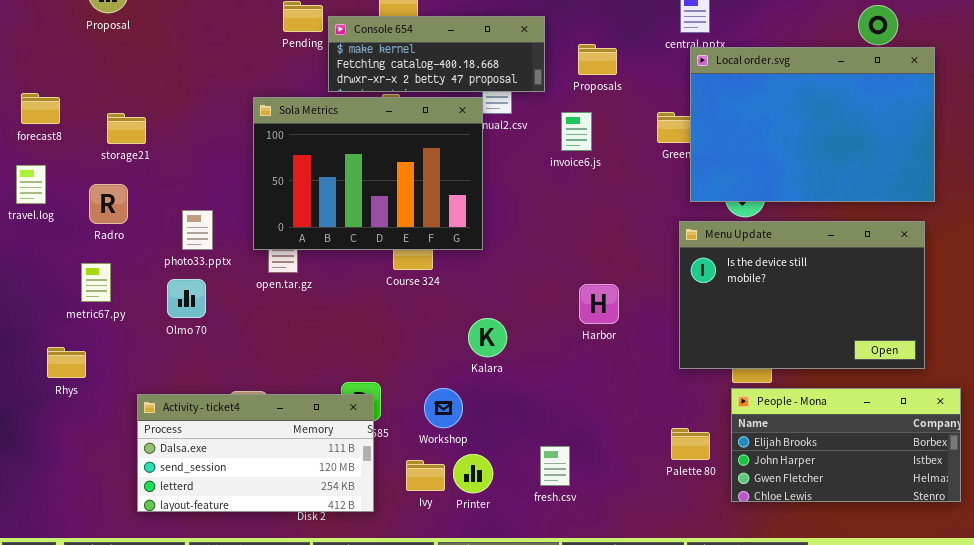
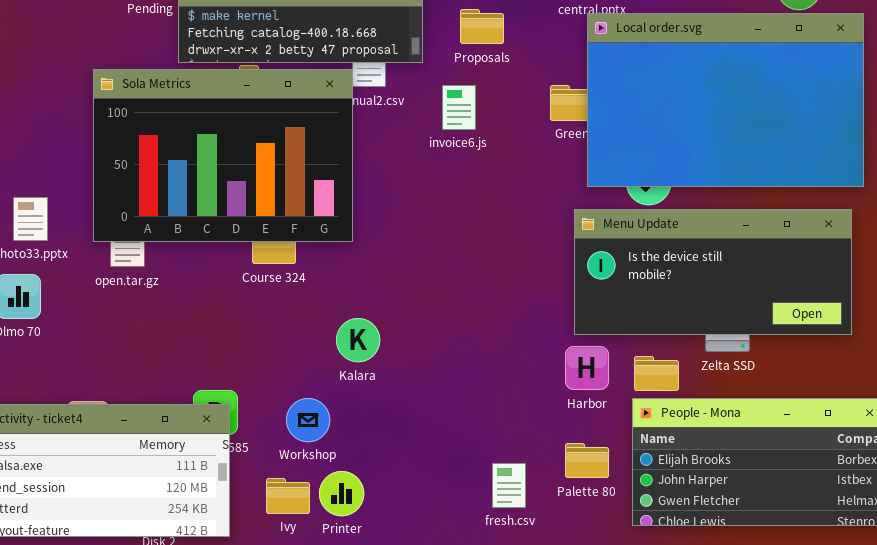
Menu Update: [679,221,925,369] -> [574,209,852,335], resized
Harbor: [579,284,619,324] -> [565,346,609,390], moved
fresh.csv: [540,446,570,486] -> [492,463,526,508], moved

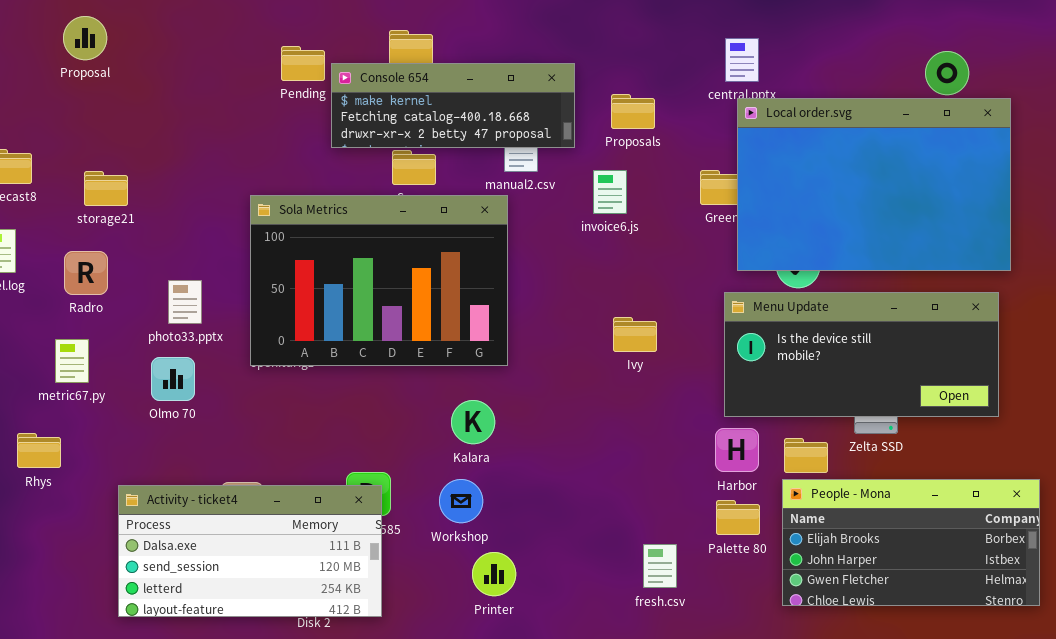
Sola Metrics: [93,69,353,242] -> [250,195,508,366], moved
Kalara: [336,318,380,362] -> [451,400,495,444], moved
Palette 80: [565,443,609,478] -> [716,500,760,535], moved
Ivy: [266,478,310,514] -> [613,317,657,352], moved

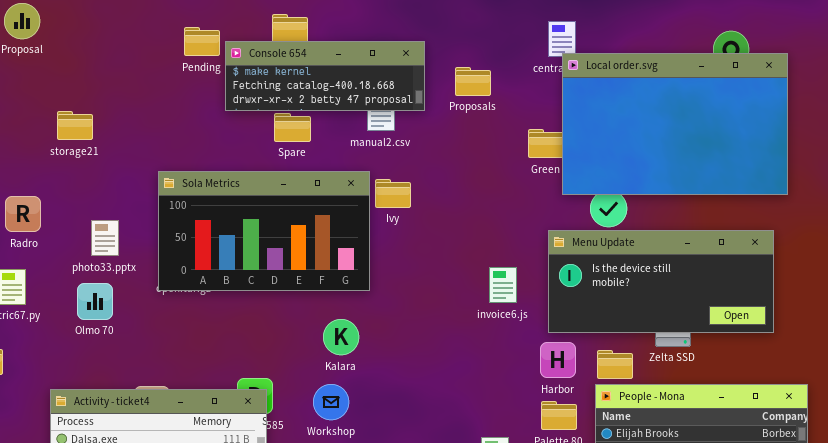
Local order.svg: [737,98,1011,271] -> [562,53,788,195], moved
invoice6.js: [593,170,627,214] -> [489,267,517,303], moved
storage21: [84,171,128,206] -> [57,111,93,140], moved
Sola Metrics: [250,195,508,366] -> [158,171,370,291], resized
Ivy: [613,317,657,352] -> [375,179,411,208], moved

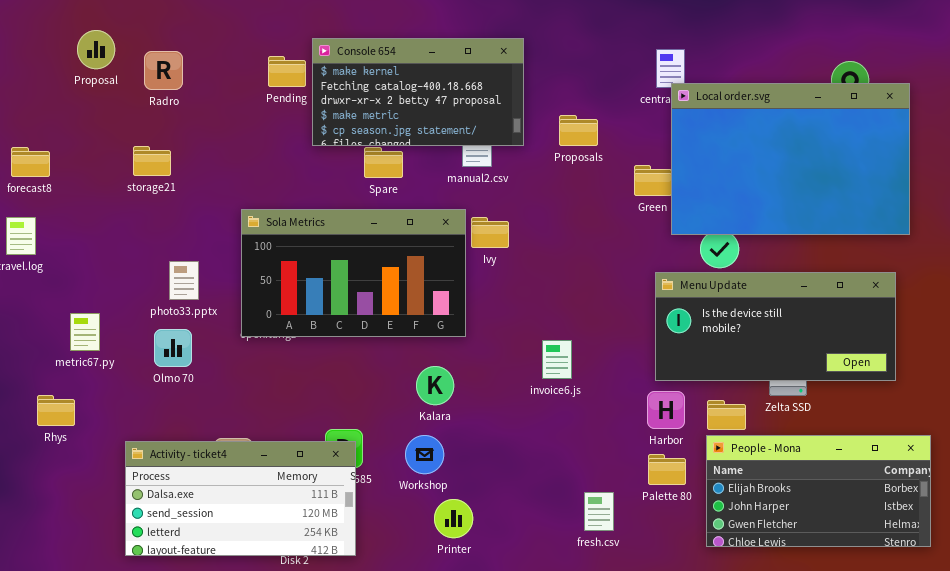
Console 654: [225,41,425,111] -> [312,38,524,146], resized
Proposals: [455,67,491,96] -> [559,115,598,146], moved
Radro: [5,196,41,232] -> [144,51,183,90], moved
invoice6.js: [489,267,517,303] -> [542,340,572,379], moved

